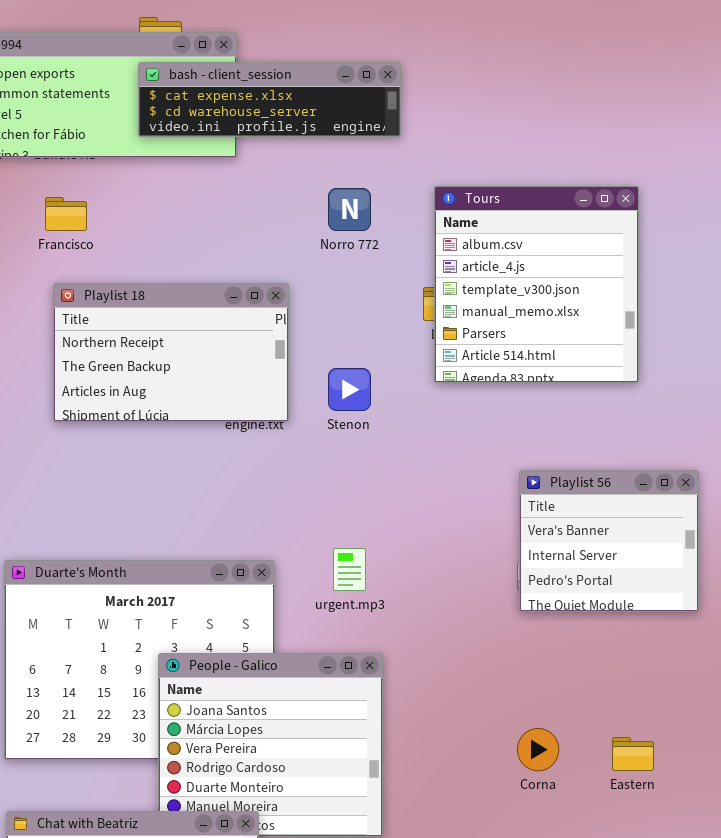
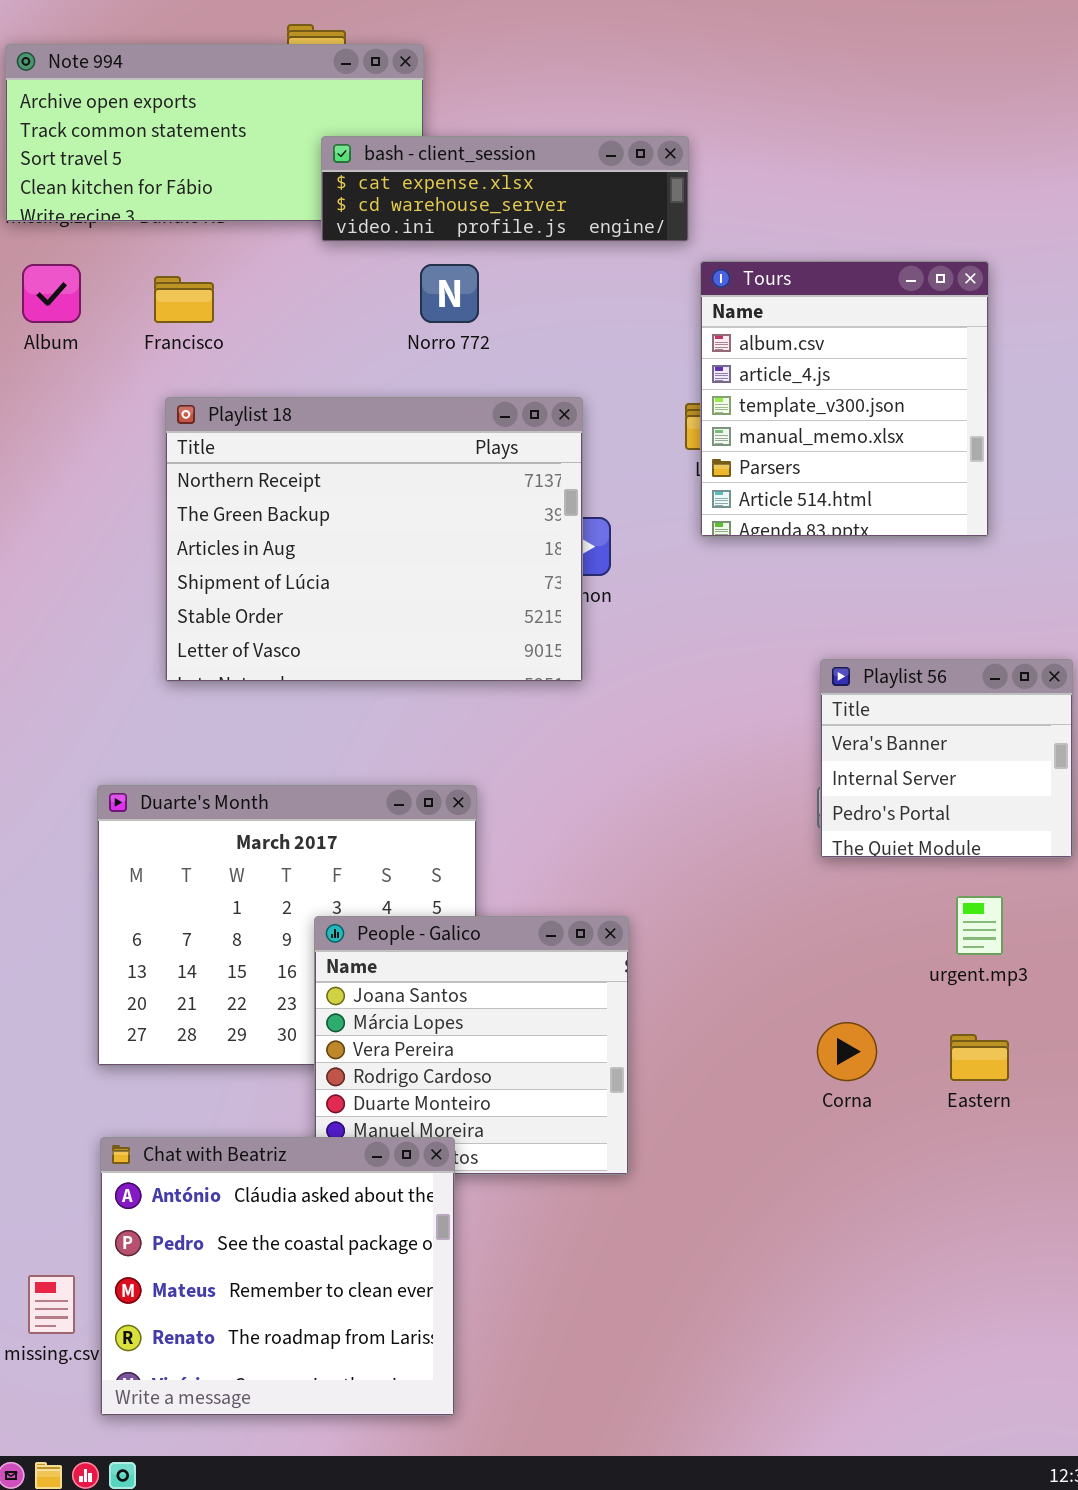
bash - client_session: [138,62,401,137] -> [321,136,689,242], moved
Norro 772: [328,188,371,231] -> [420,264,479,323], moved
Playlist 18: [53,283,289,422] -> [165,397,583,682], resized
urgent.mp3: [333,548,366,591] -> [956,896,1003,955], moved

